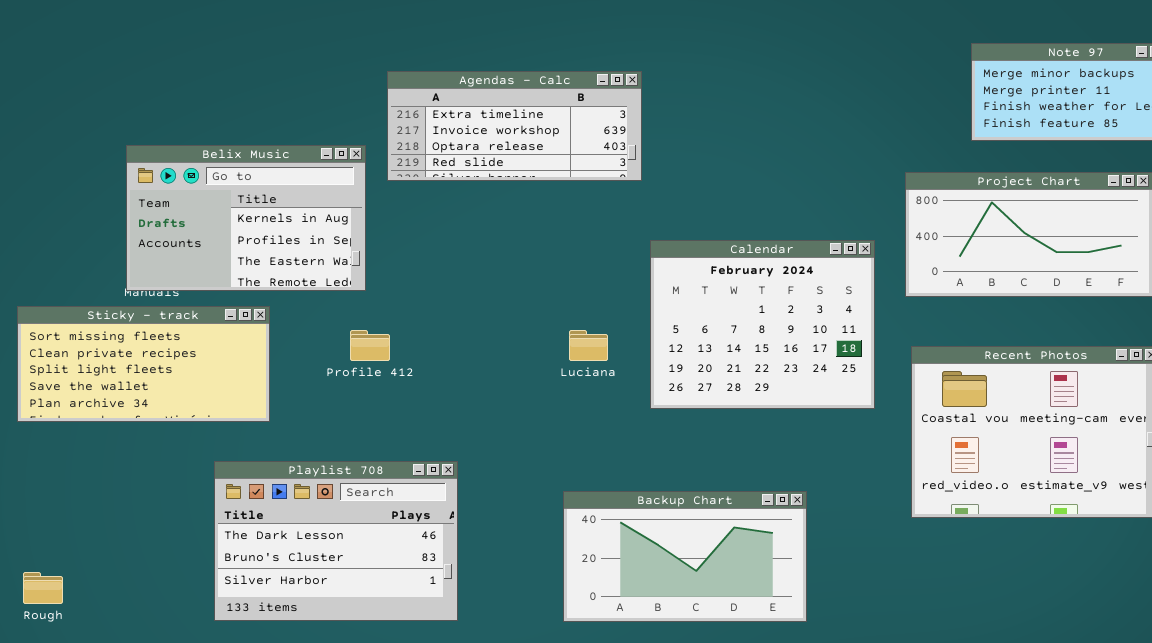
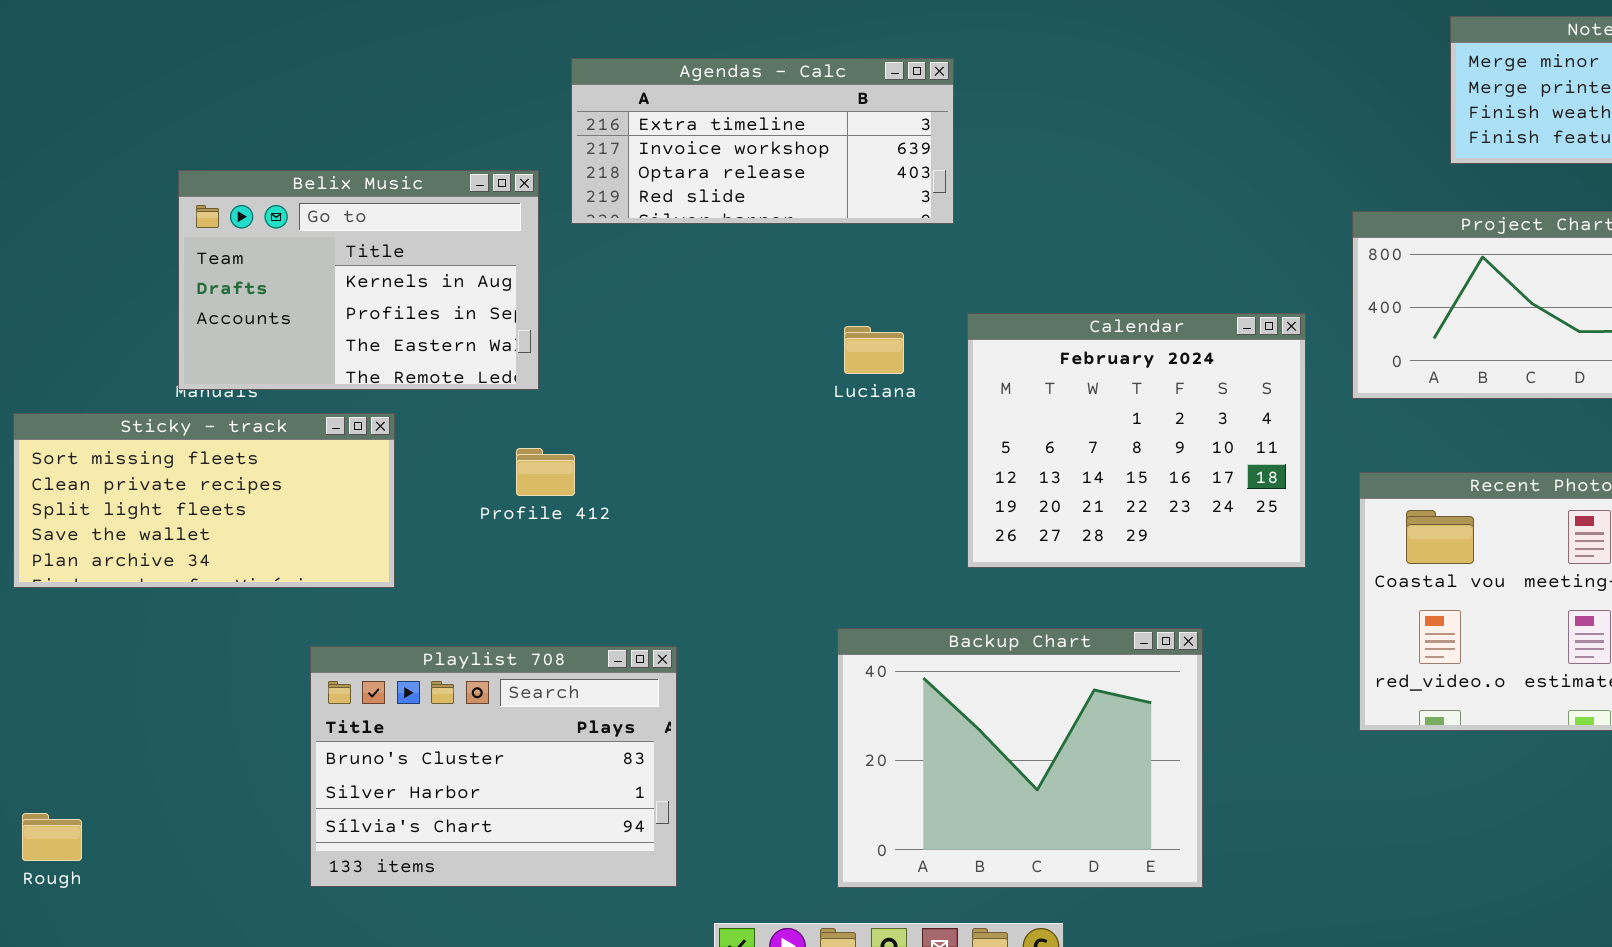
Luciana: [569,330,608,361] -> [844,326,904,374], moved
Playlist 708: [214,461,458,621] -> [310,646,677,887], scrolled down 1 row
Backup Chart: [563,491,807,622] -> [837,628,1203,888], resized

